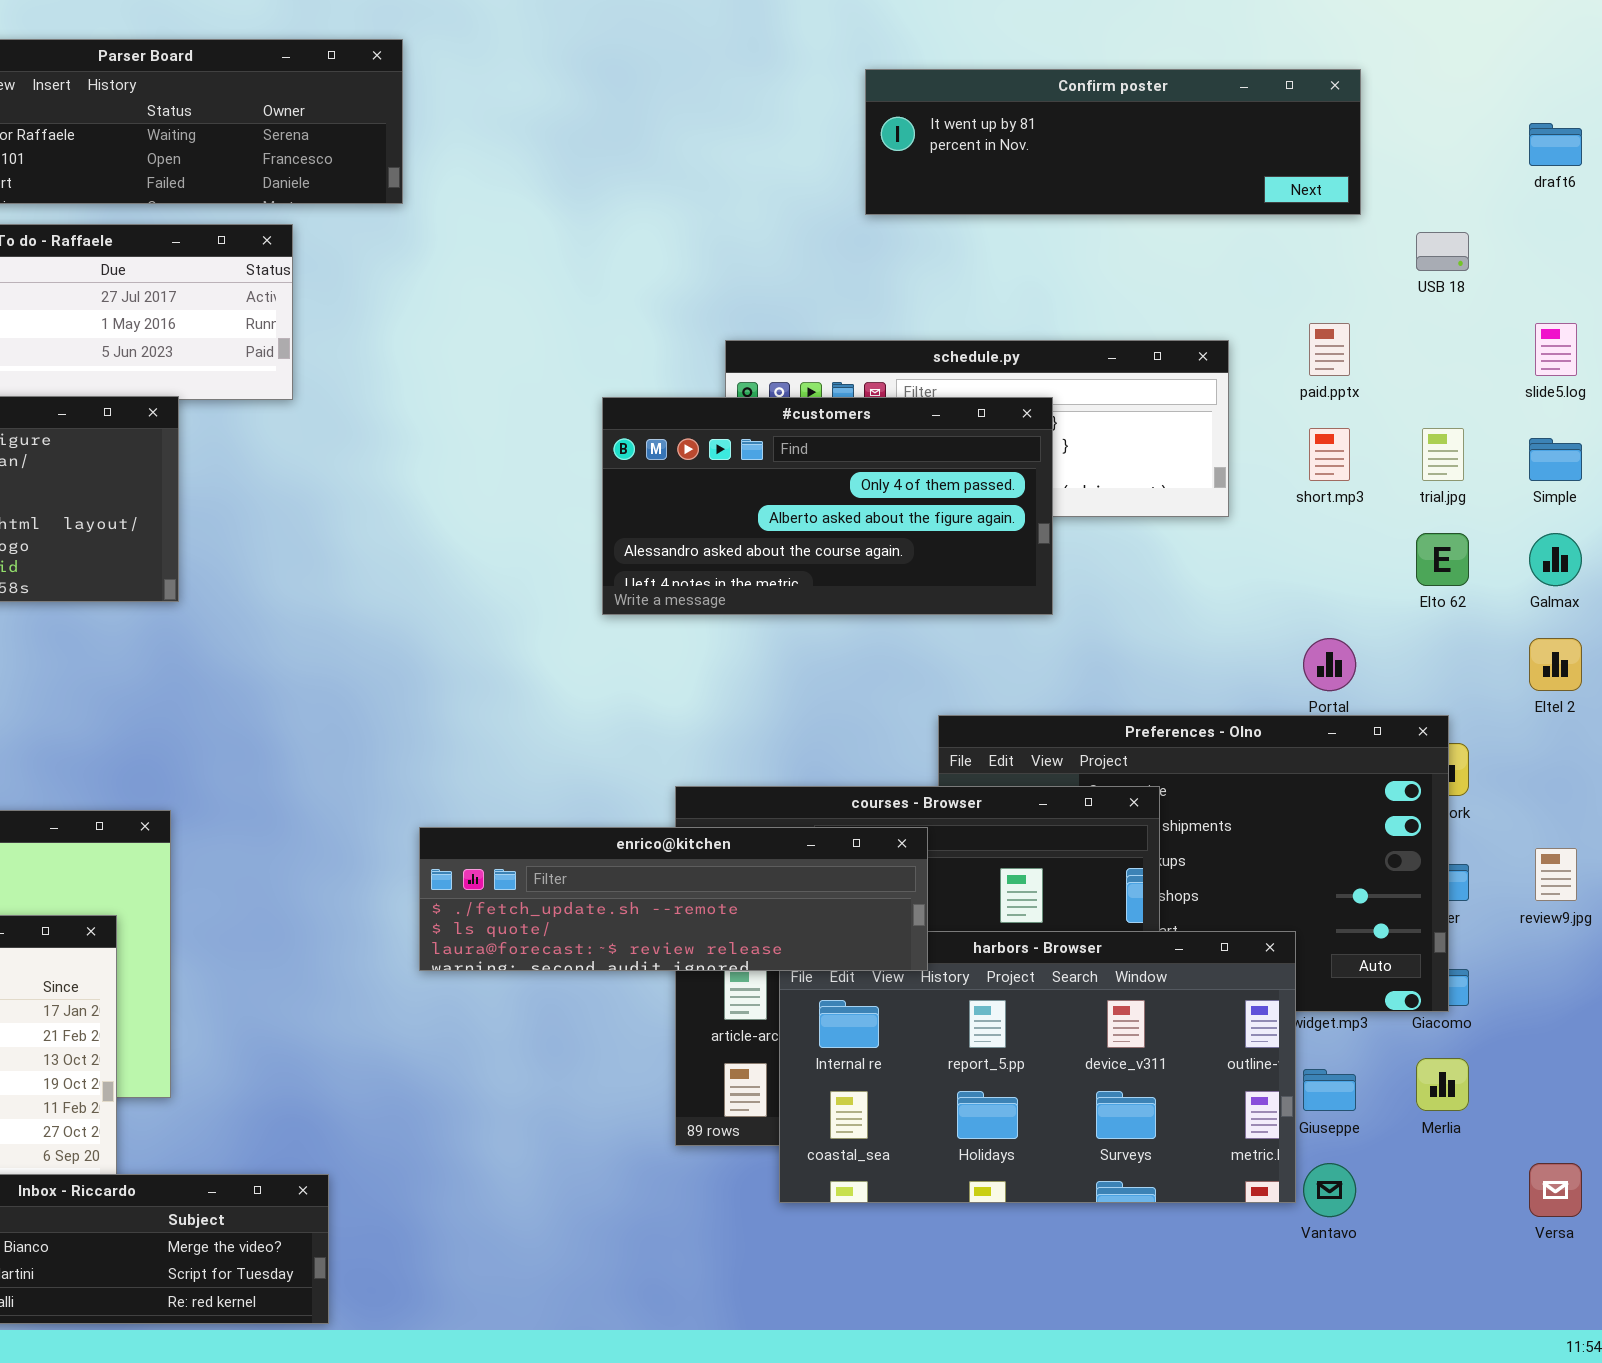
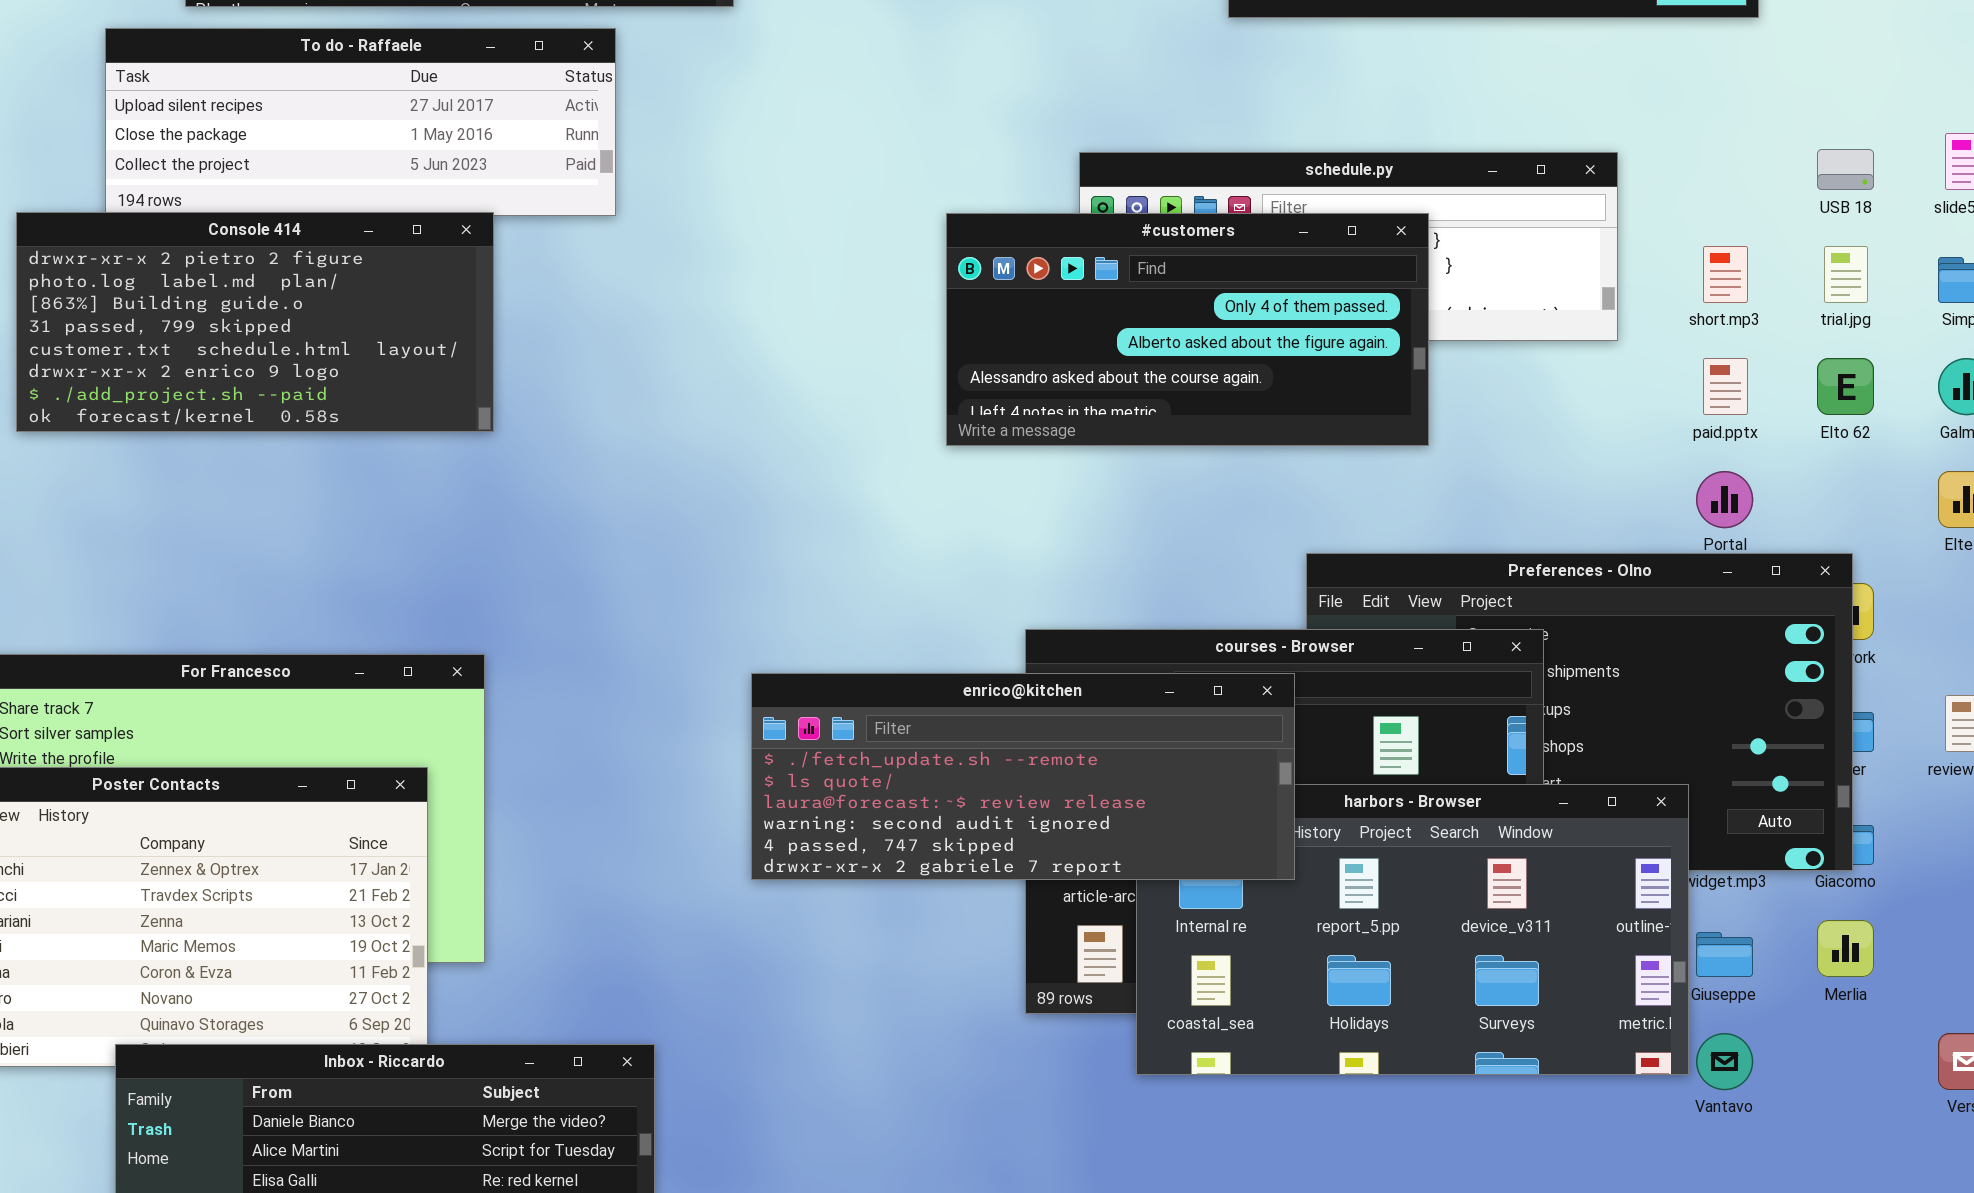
USB 18: [1416,232,1469,271] -> [1817,149,1874,190], moved
paid.pptx: [1309,323,1350,376] -> [1703,358,1748,415], moved
enrico@kitchen: [419,827,928,971] -> [751,673,1295,880], resized

